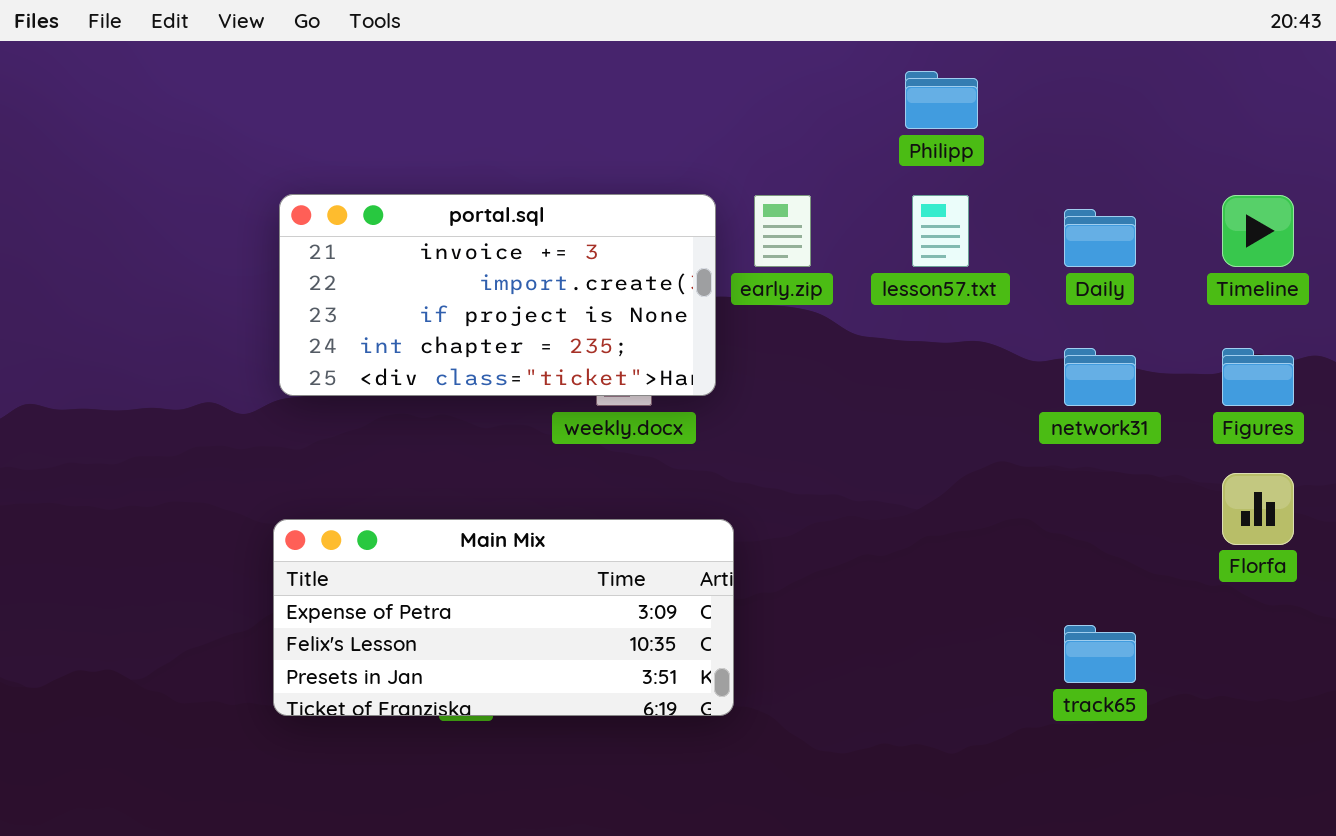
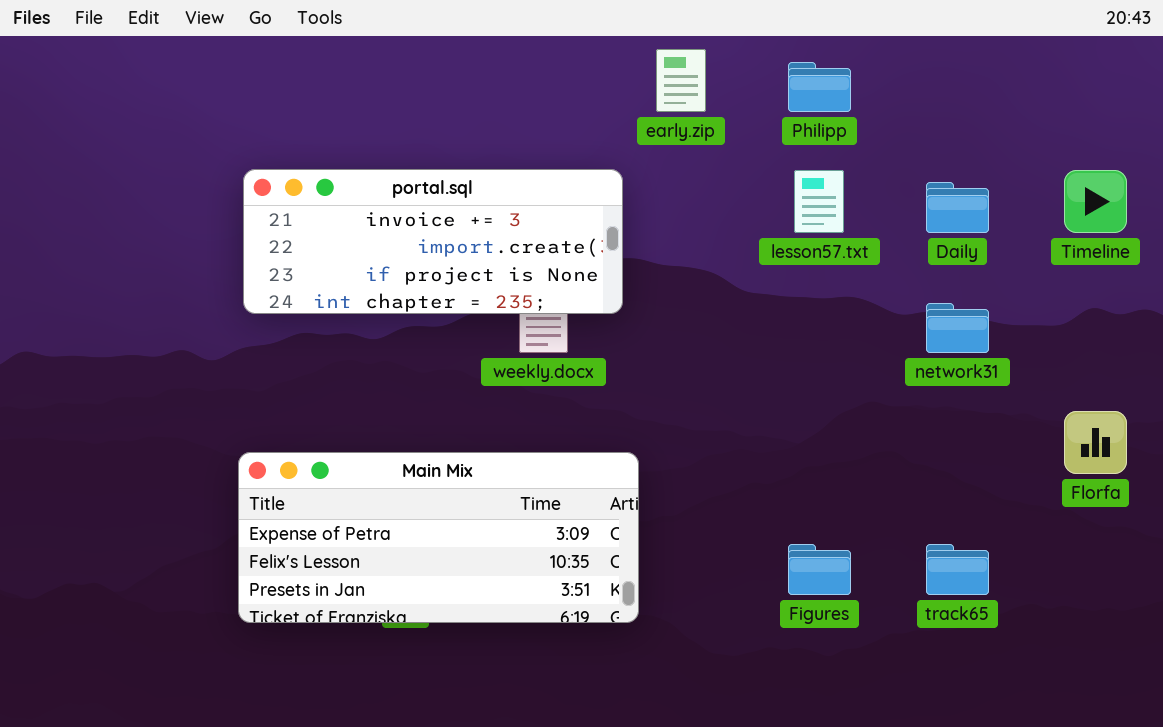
portal.sql: [279,194,716,396] -> [243,169,623,314], resized
early.zip: [754,195,811,267] -> [656,49,706,112], moved
Figures: [1222,348,1294,406] -> [788,544,851,595], moved

